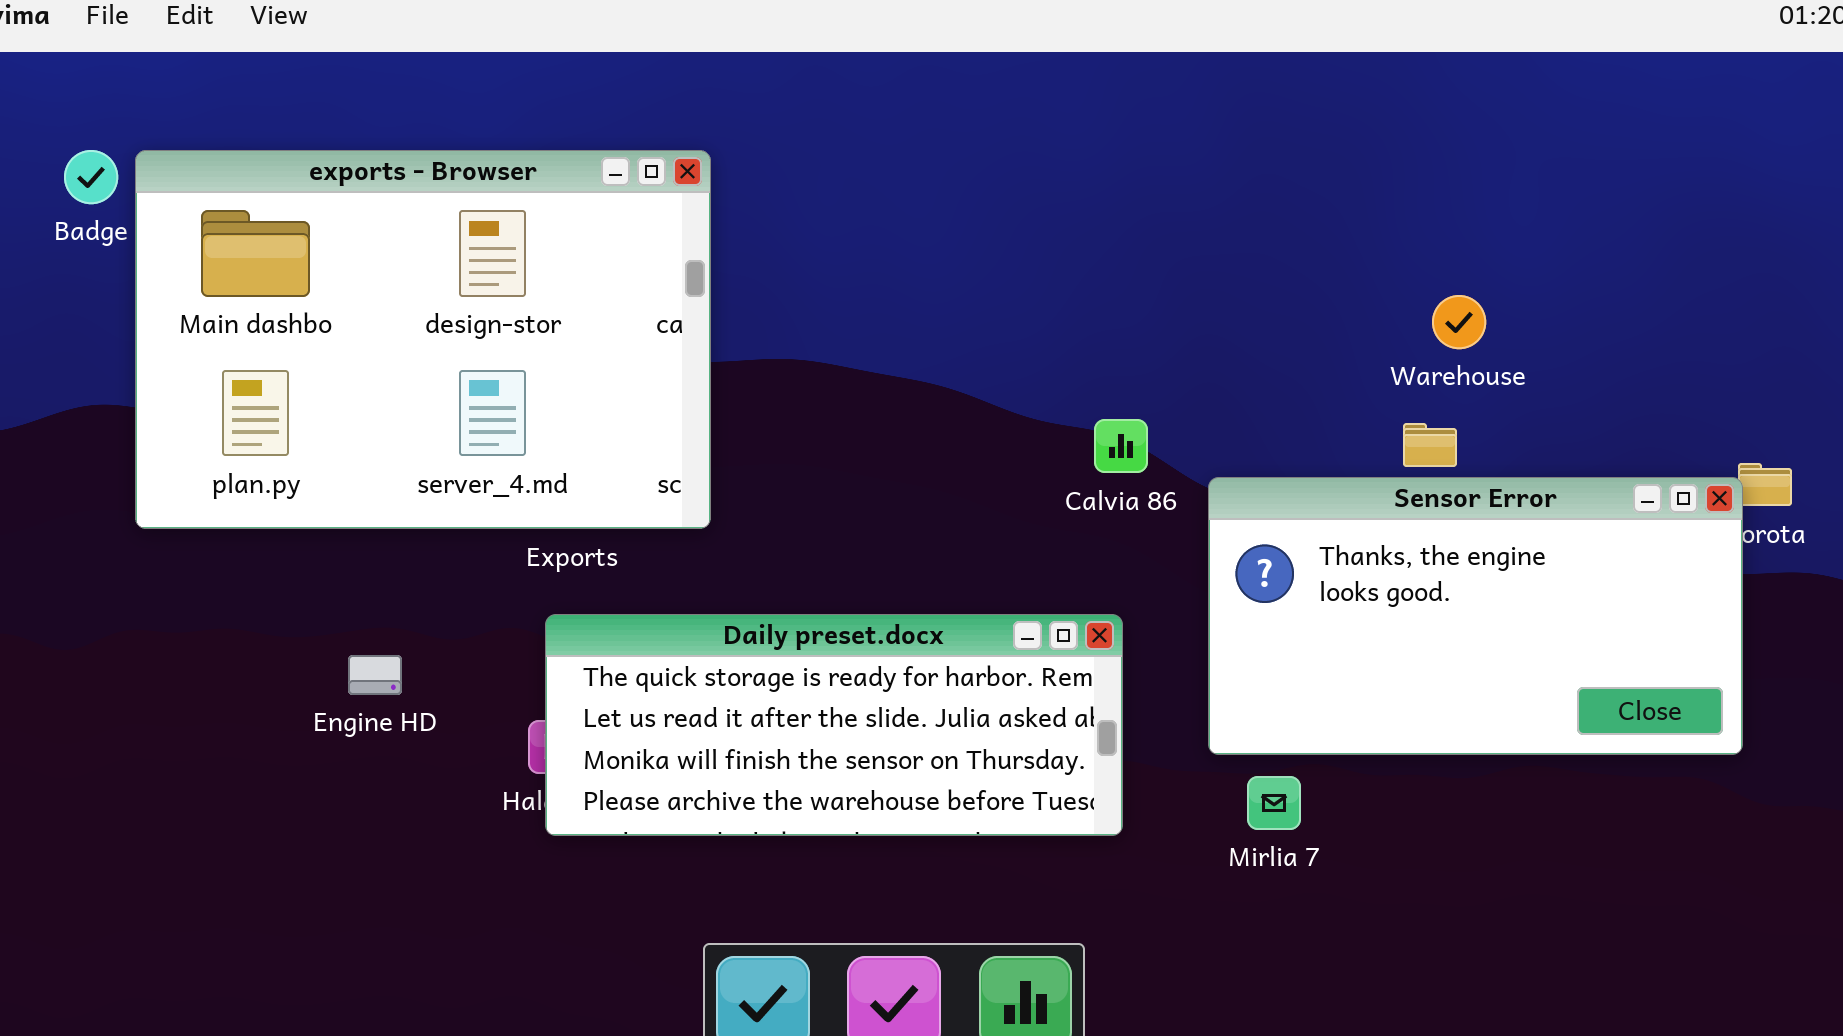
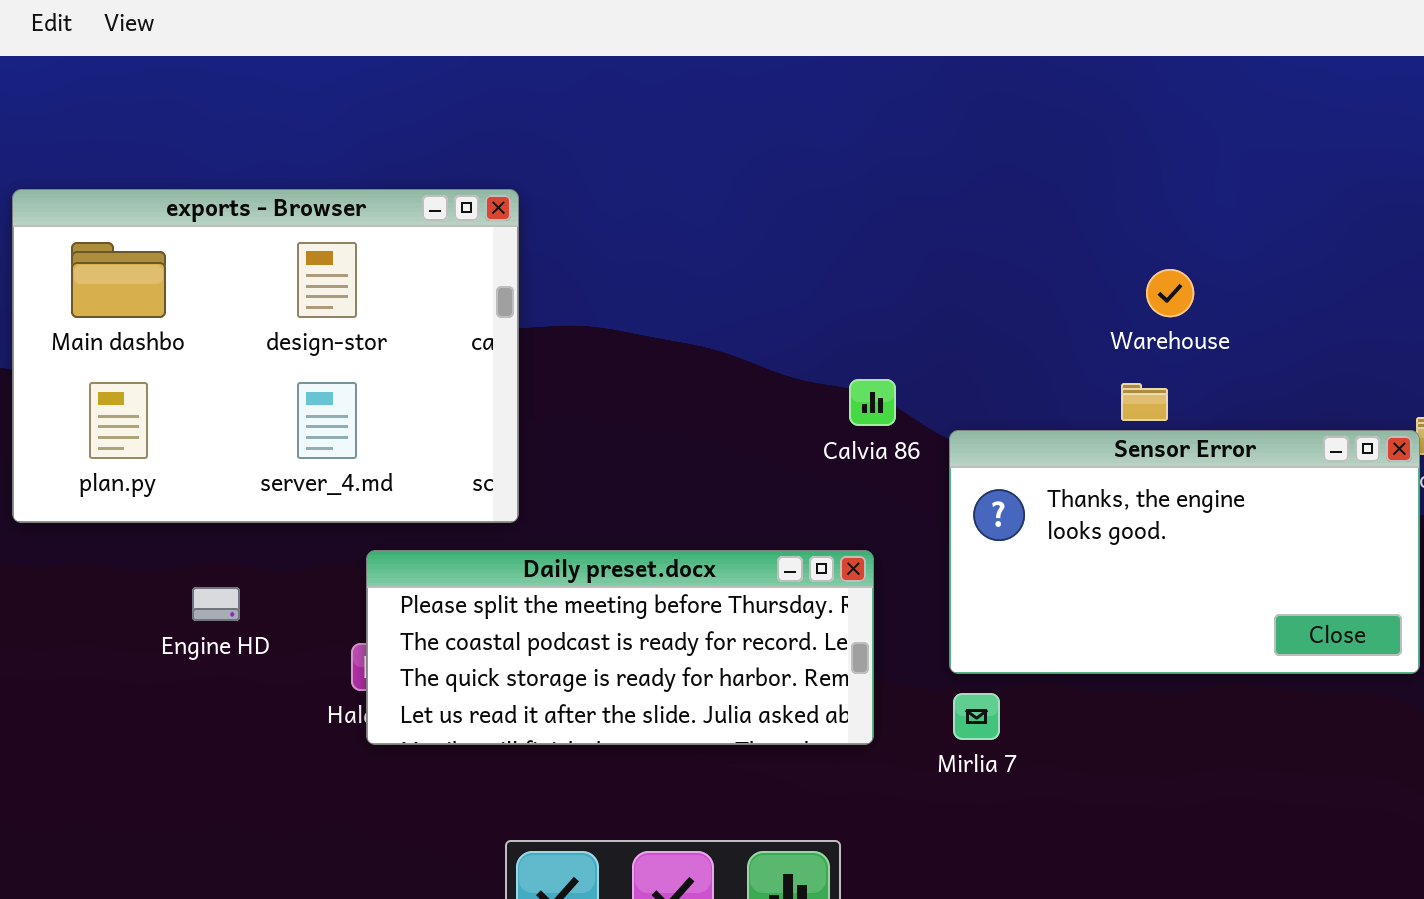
exports - Browser: [135,150,711,529] -> [12,189,519,523], moved
Daily preset.docx: [545,614,1123,836] -> [366,550,874,745], scrolled up 2 rows
Mirlia 7: [1247,776,1301,830] -> [953,693,1000,740], moved

